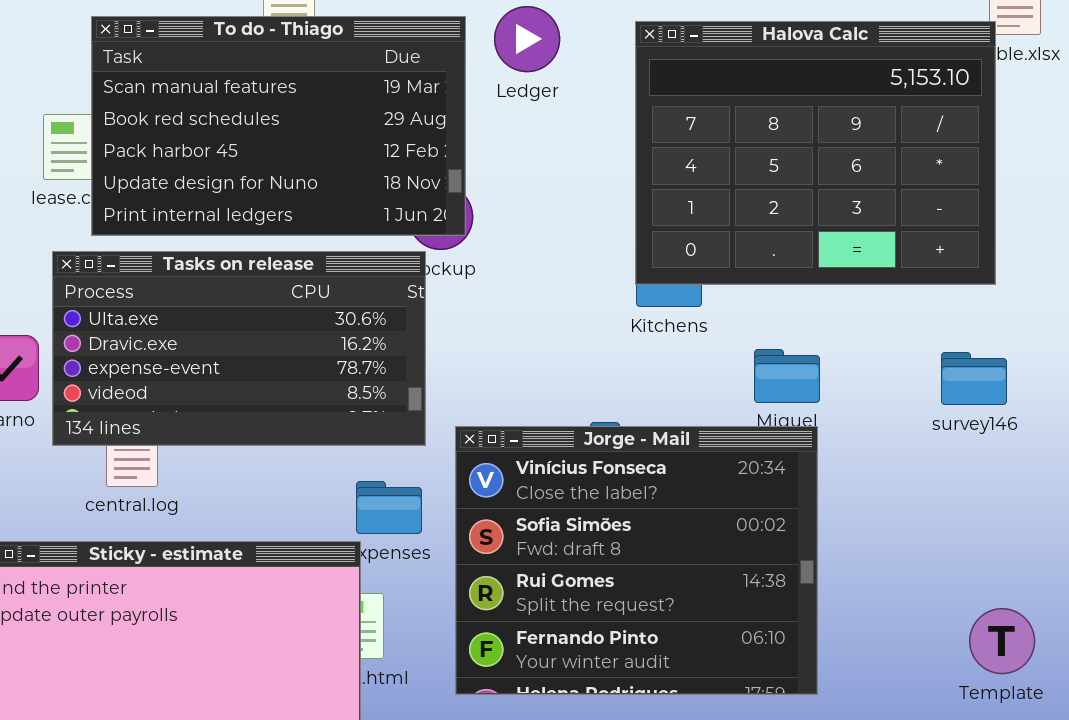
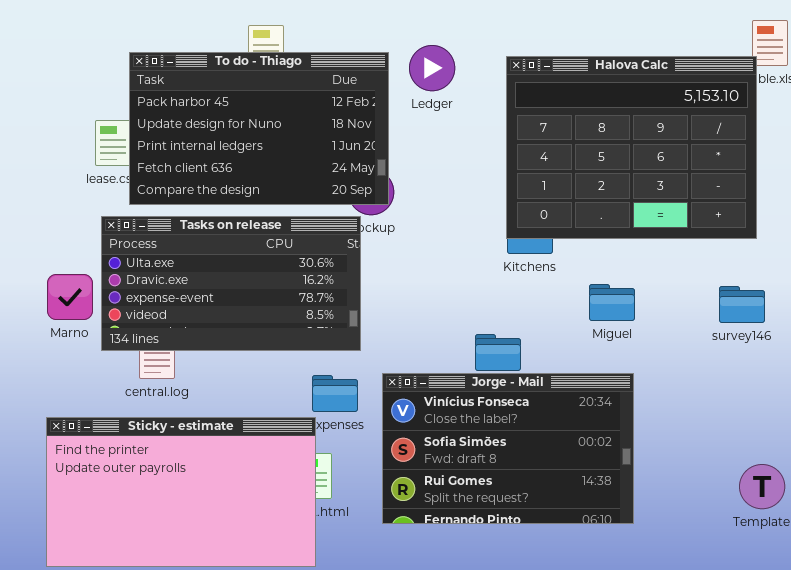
To do - Thiago: [91,16,466,236] -> [129,52,389,205], scrolled down 2 rows
Jorge - Mail: [455,426,818,695] -> [382,373,634,524], resized

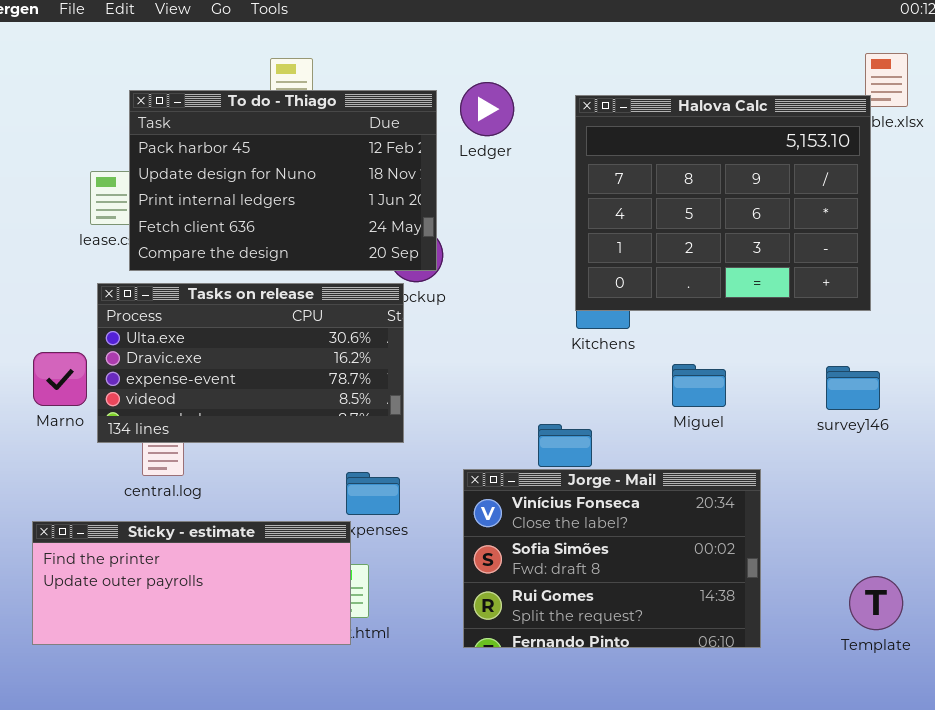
Jorge - Mail: [382,373,634,524] -> [463,469,761,648], moved
Sticky - estimate: [46,417,316,567] -> [32,521,351,645], resized

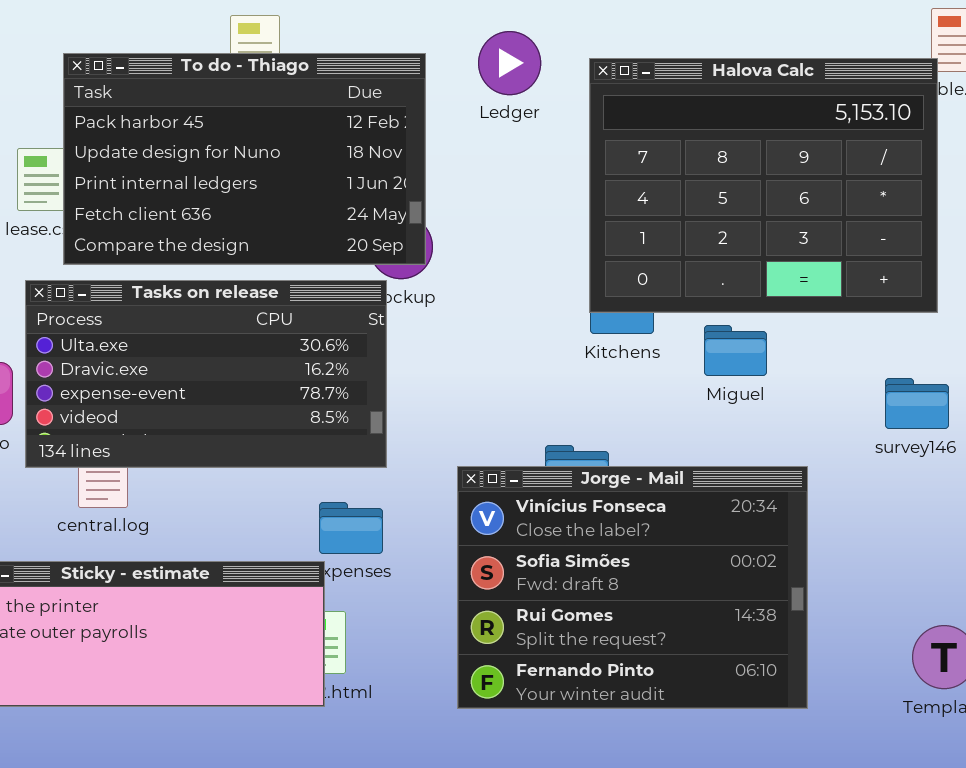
Ledger: [460,82,514,136] -> [478,31,541,95], moved
Miguel: [672,364,726,407] -> [704,325,767,376], moved
Jorge - Mail: [463,469,761,648] -> [457,466,808,709], resized

